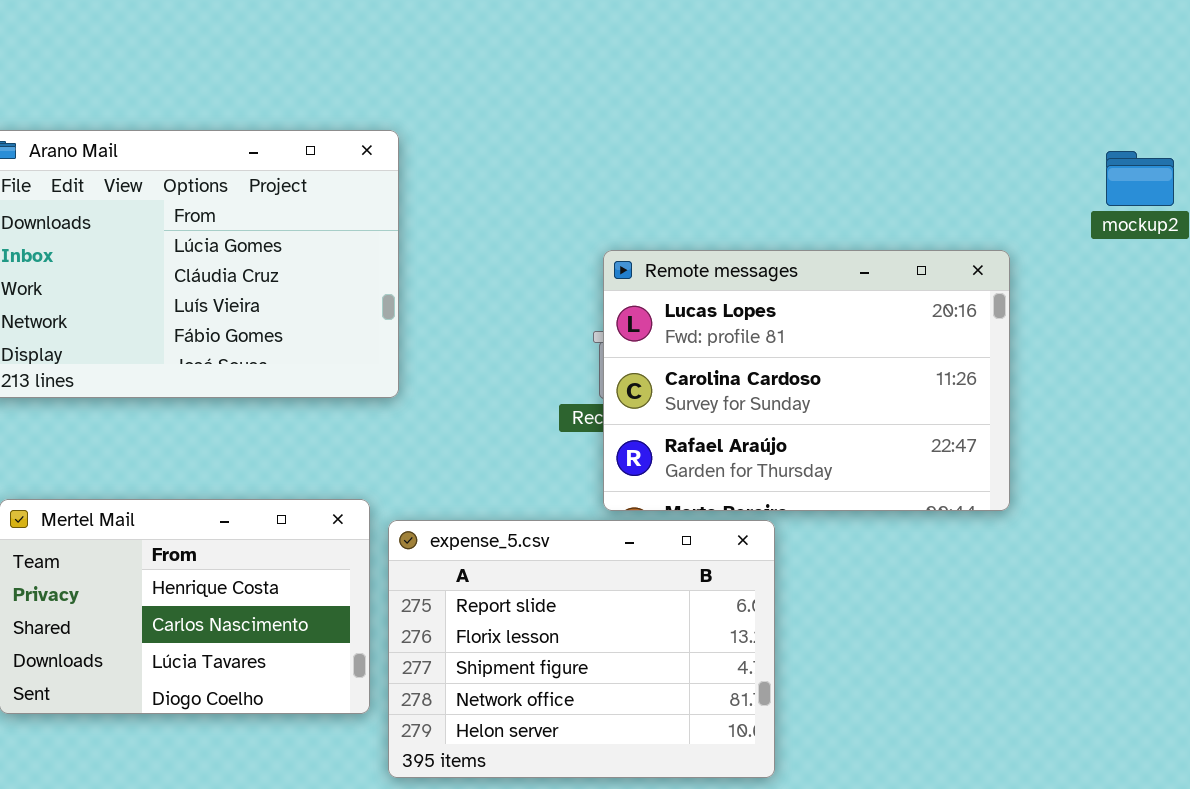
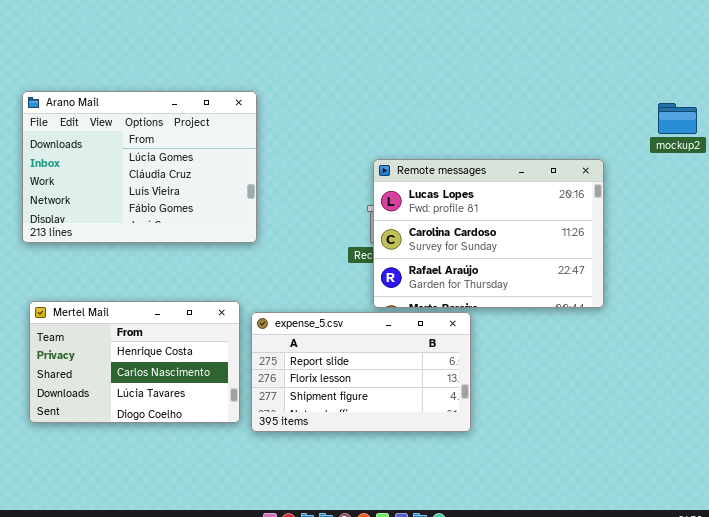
expense_5.csv: [388,520,775,778] -> [251,312,471,432], resized

